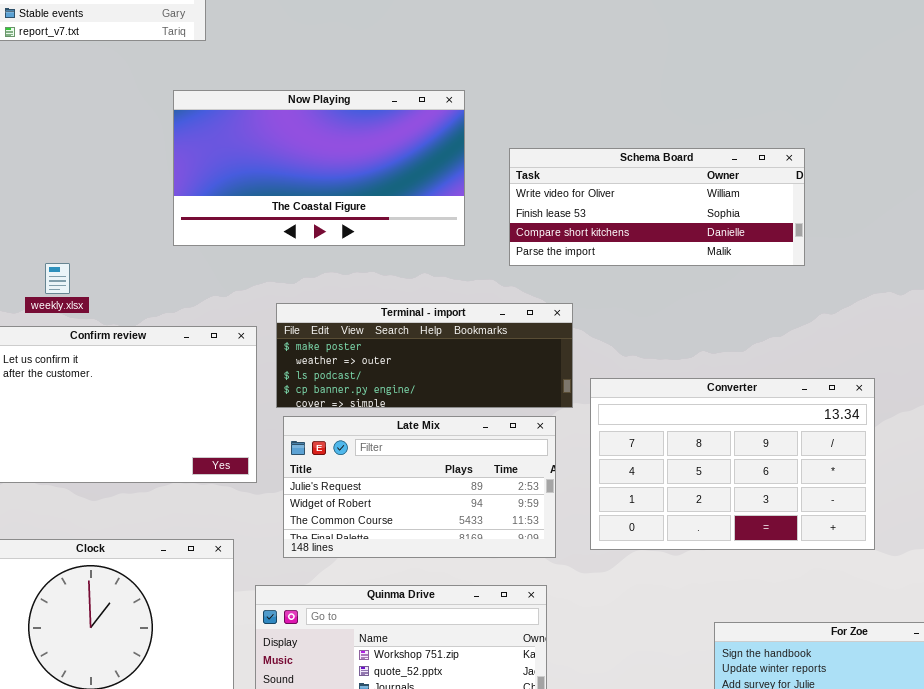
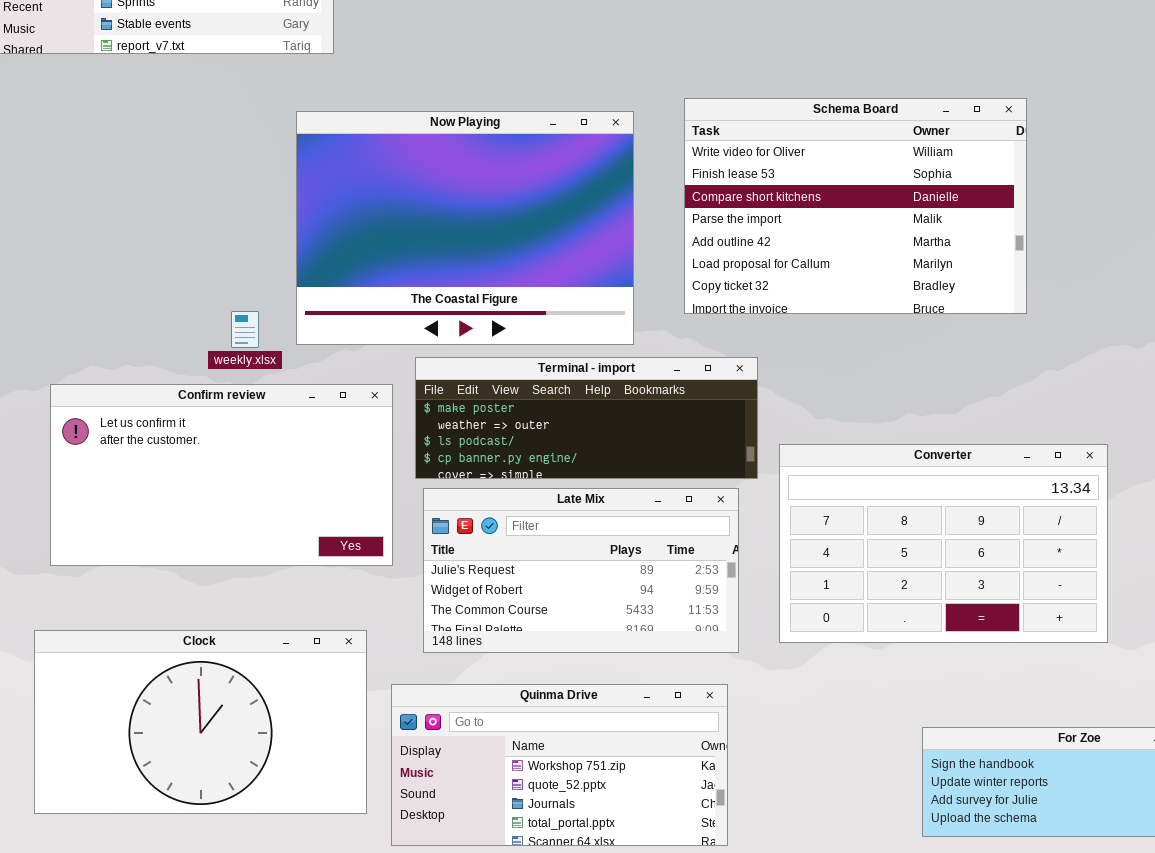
Now Playing: [173,90,465,246] -> [296,111,634,345], resized
Schema Board: [509,148,805,266] -> [684,98,1027,314], resized
weekly.xlsx: [45,263,70,294] -> [231,311,259,348], moved

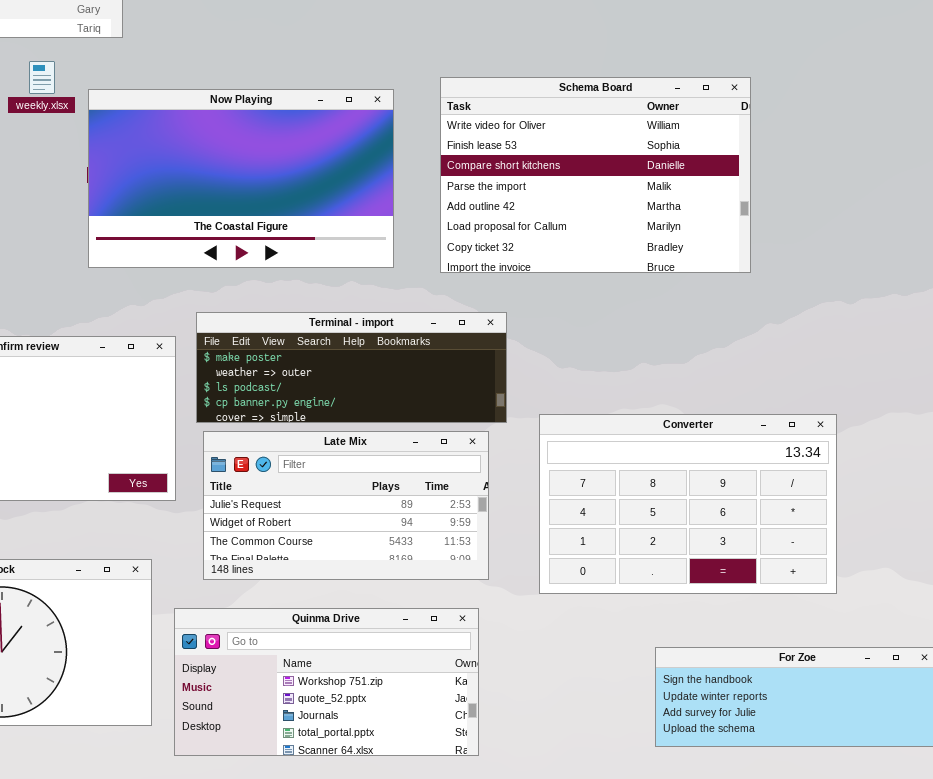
Now Playing: [296,111,634,345] -> [88,89,394,268], resized
weekly.xlsx: [231,311,259,348] -> [29,61,55,94], moved
Converter: [779,444,1108,643] -> [539,414,837,594], moved

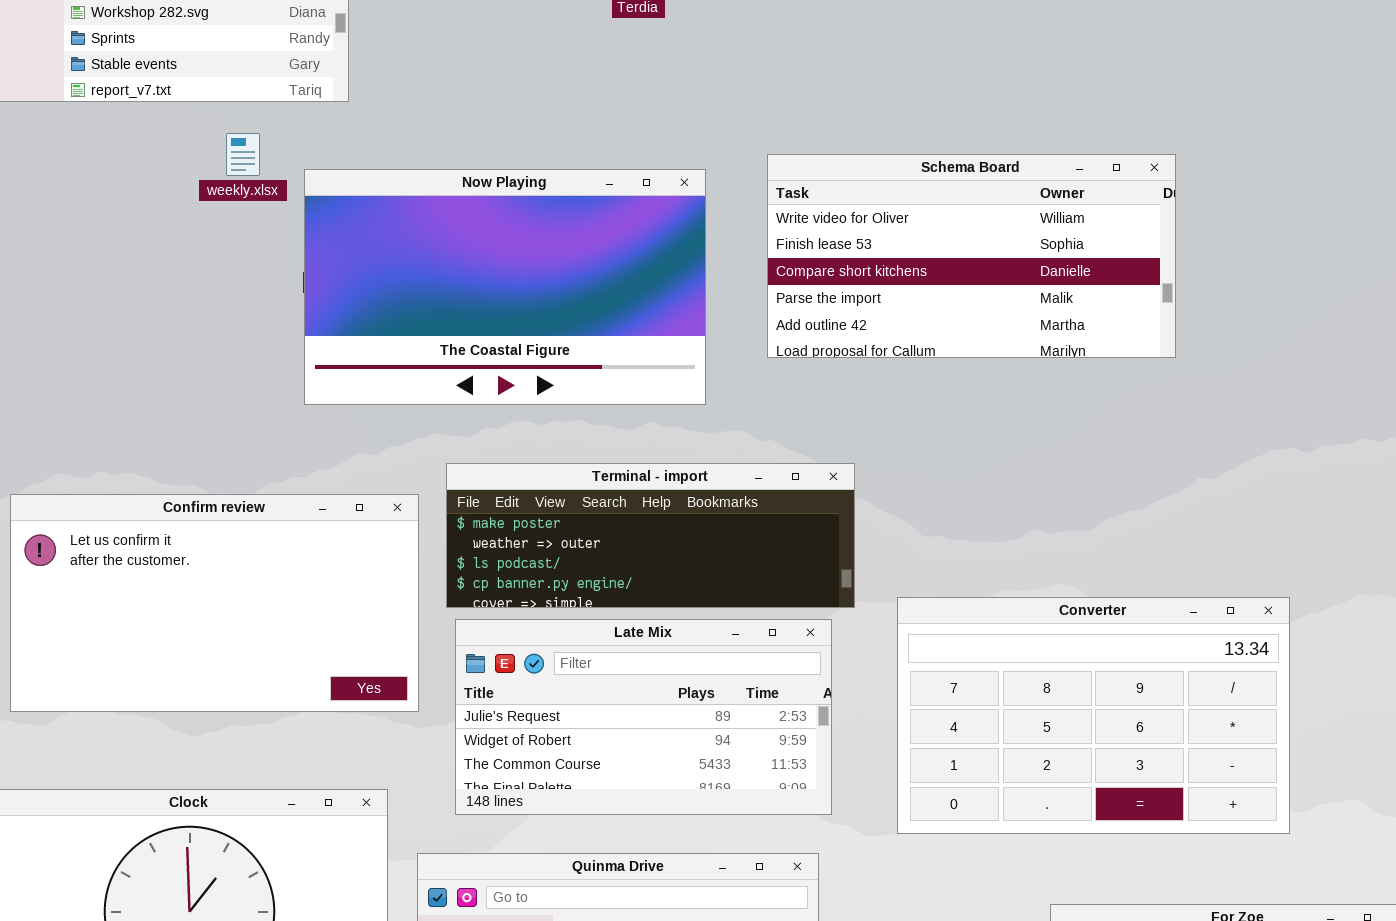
Schema Board: [440,77,751,273] -> [767,154,1176,358], resized

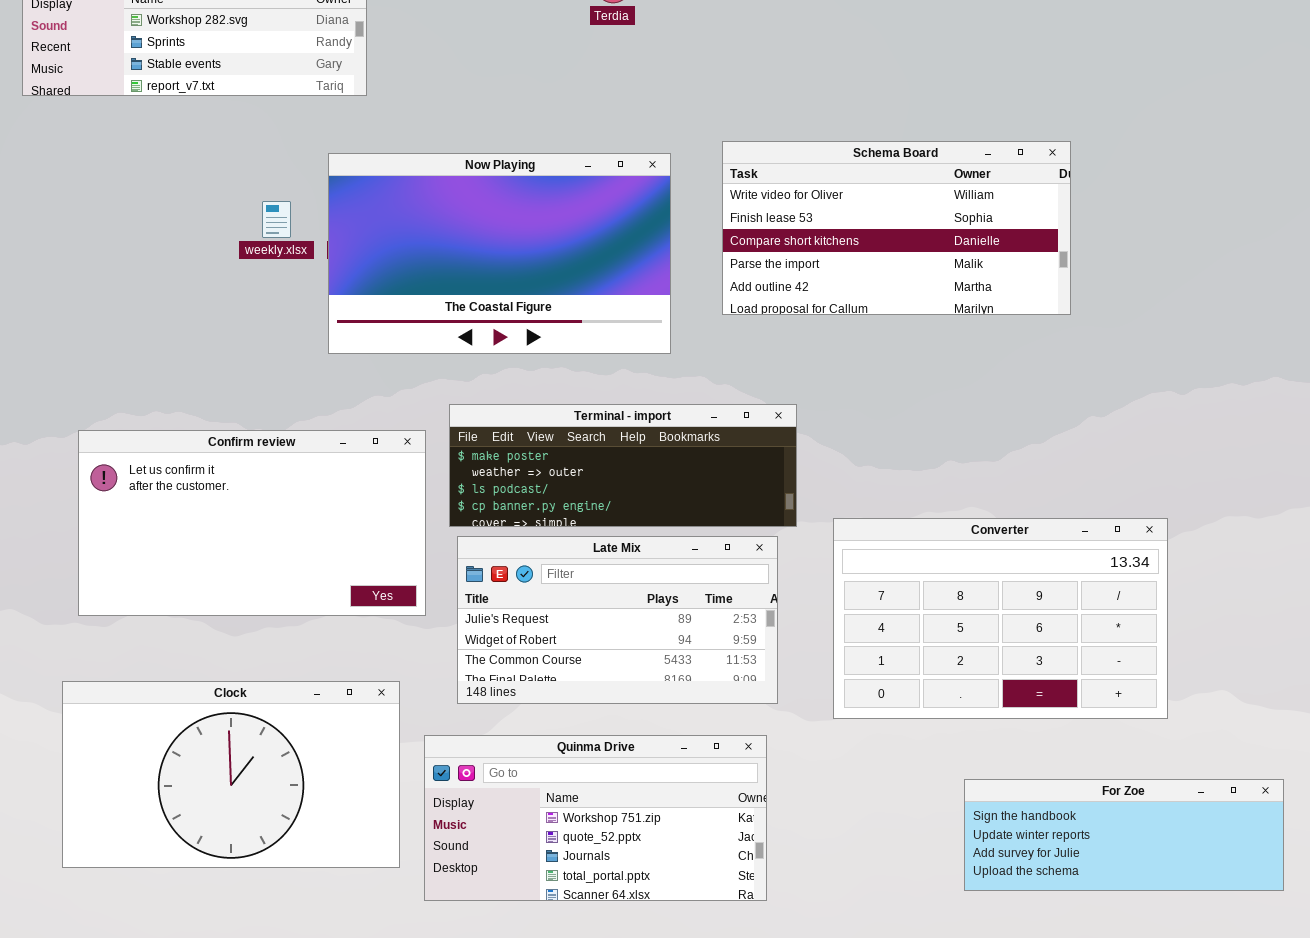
weekly.xlsx: [226,133,260,176] -> [262,201,291,238], moved

